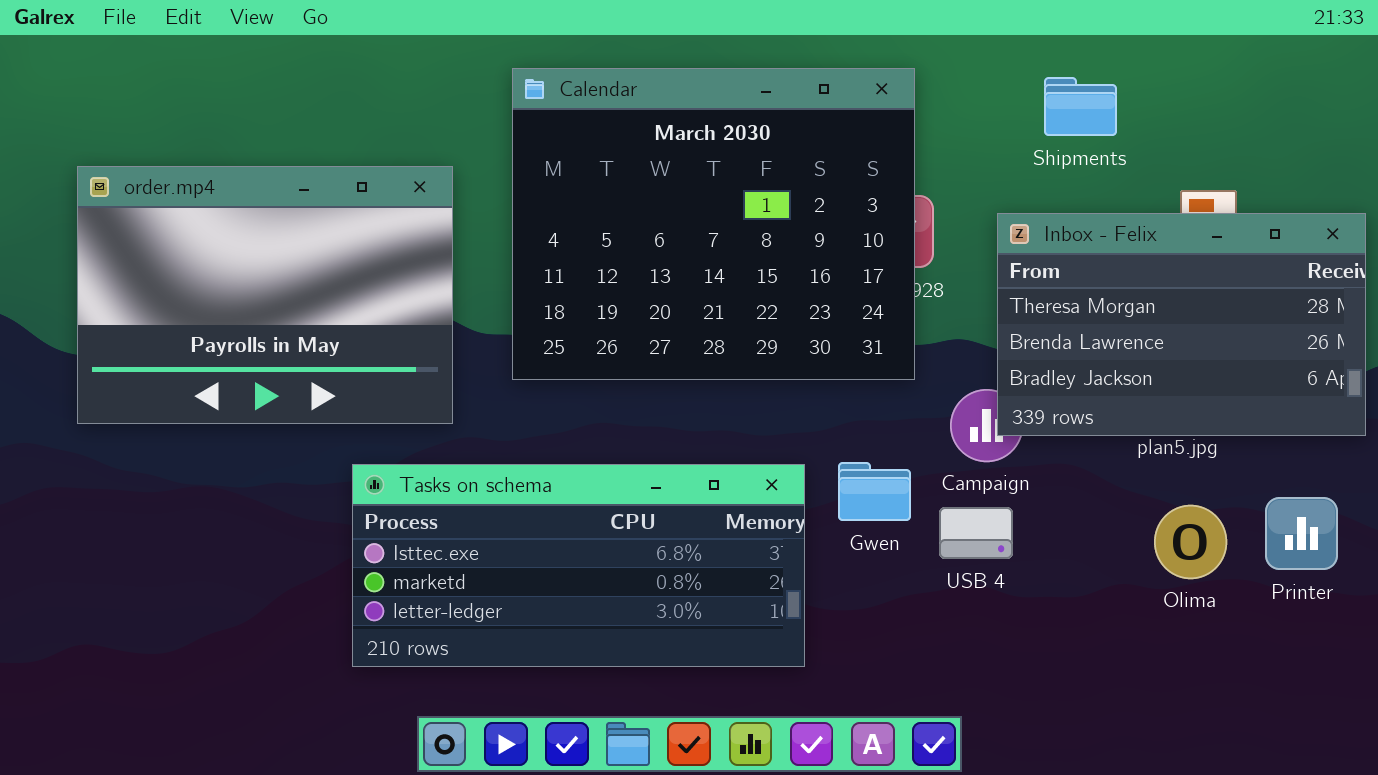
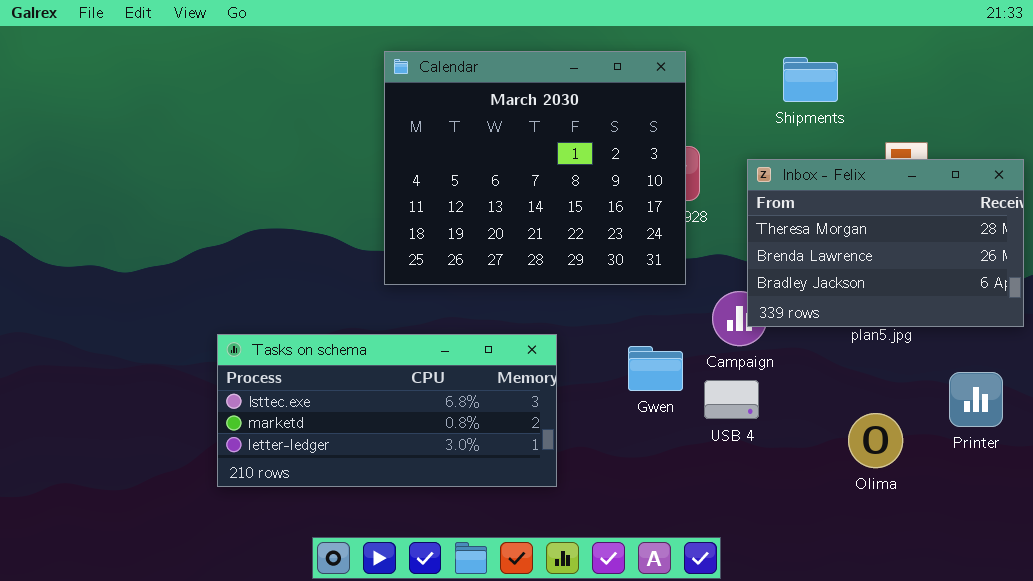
order.mp4: [77,166,453,424] -> none, closed
Tasks on schema: [352,464,805,667] -> [217,334,557,487], moved
Olima: [1154,505,1227,579] -> [848,413,903,468], moved

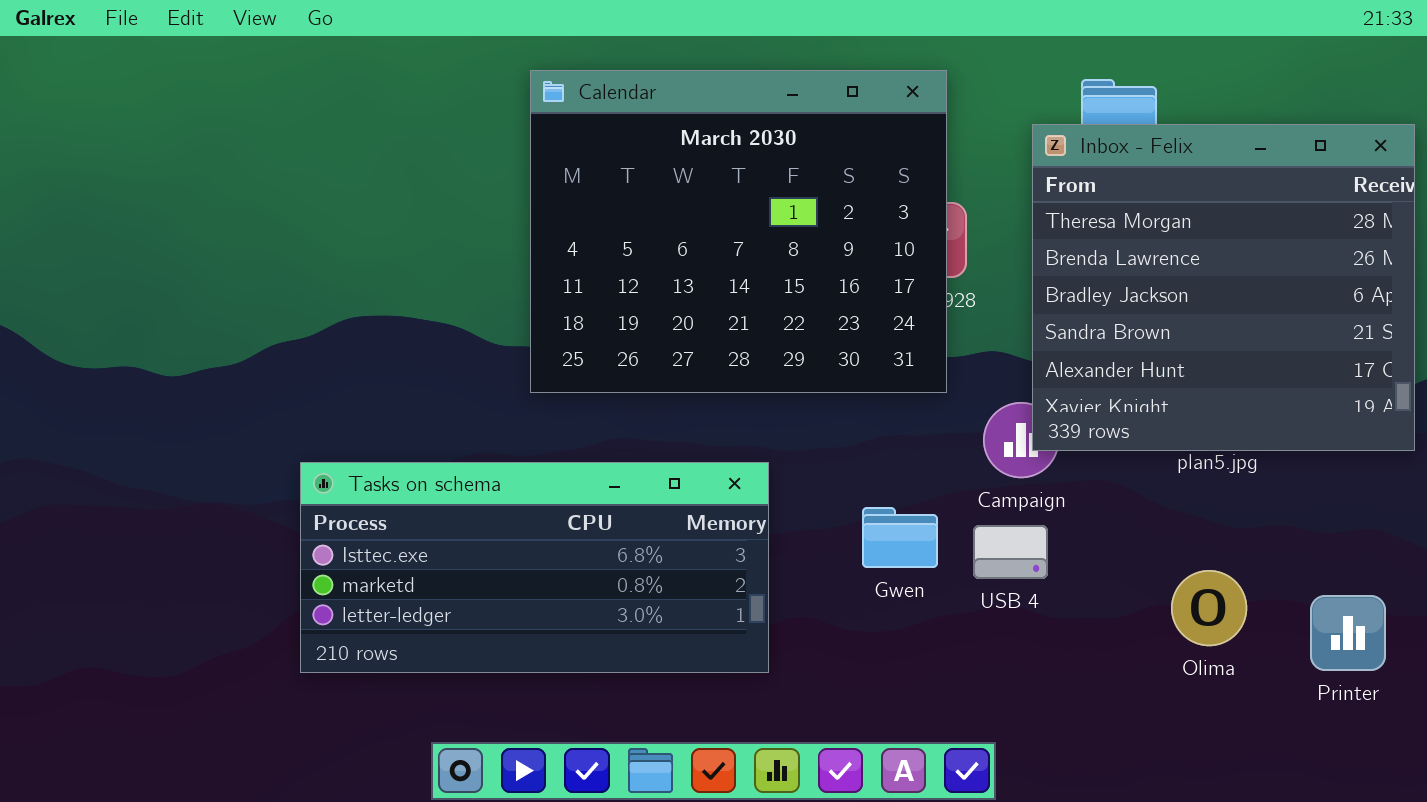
Inbox - Felix: [747,159,1024,327] -> [1032,124,1415,451], resized
Gwen: [628,346,683,391] -> [862,507,938,568], moved
Printer: [949,372,1003,427] -> [1310,595,1386,671], moved

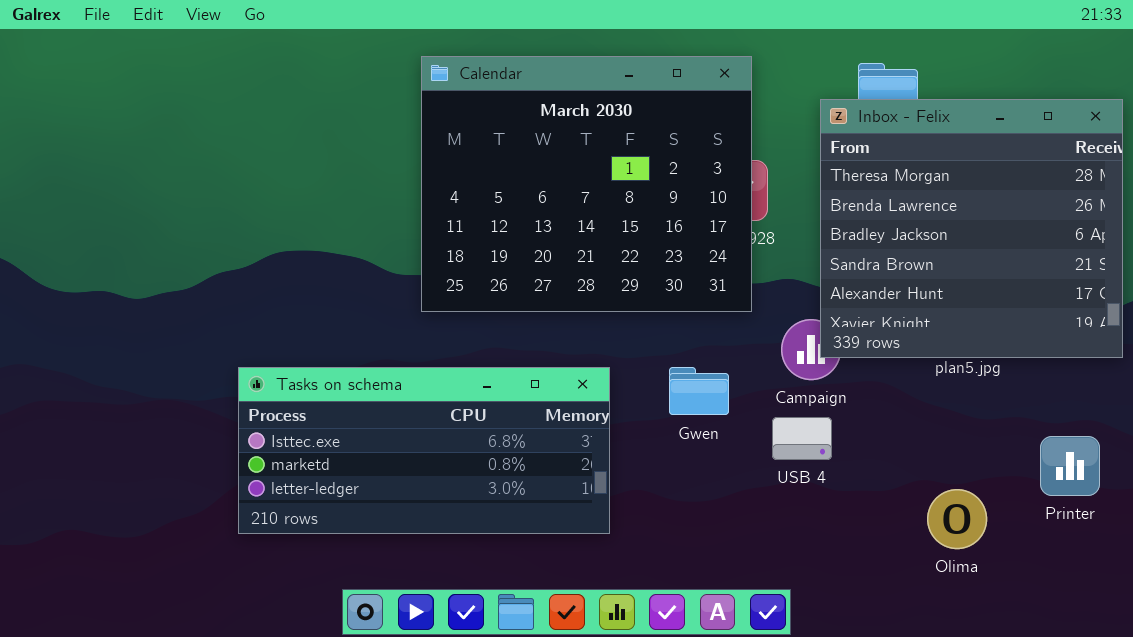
Gwen: [862,507,938,568] -> [669,367,729,415], moved
Olima: [1171,570,1247,646] -> [927,489,987,549], moved
Printer: [1310,595,1386,671] -> [1040,436,1100,496], moved

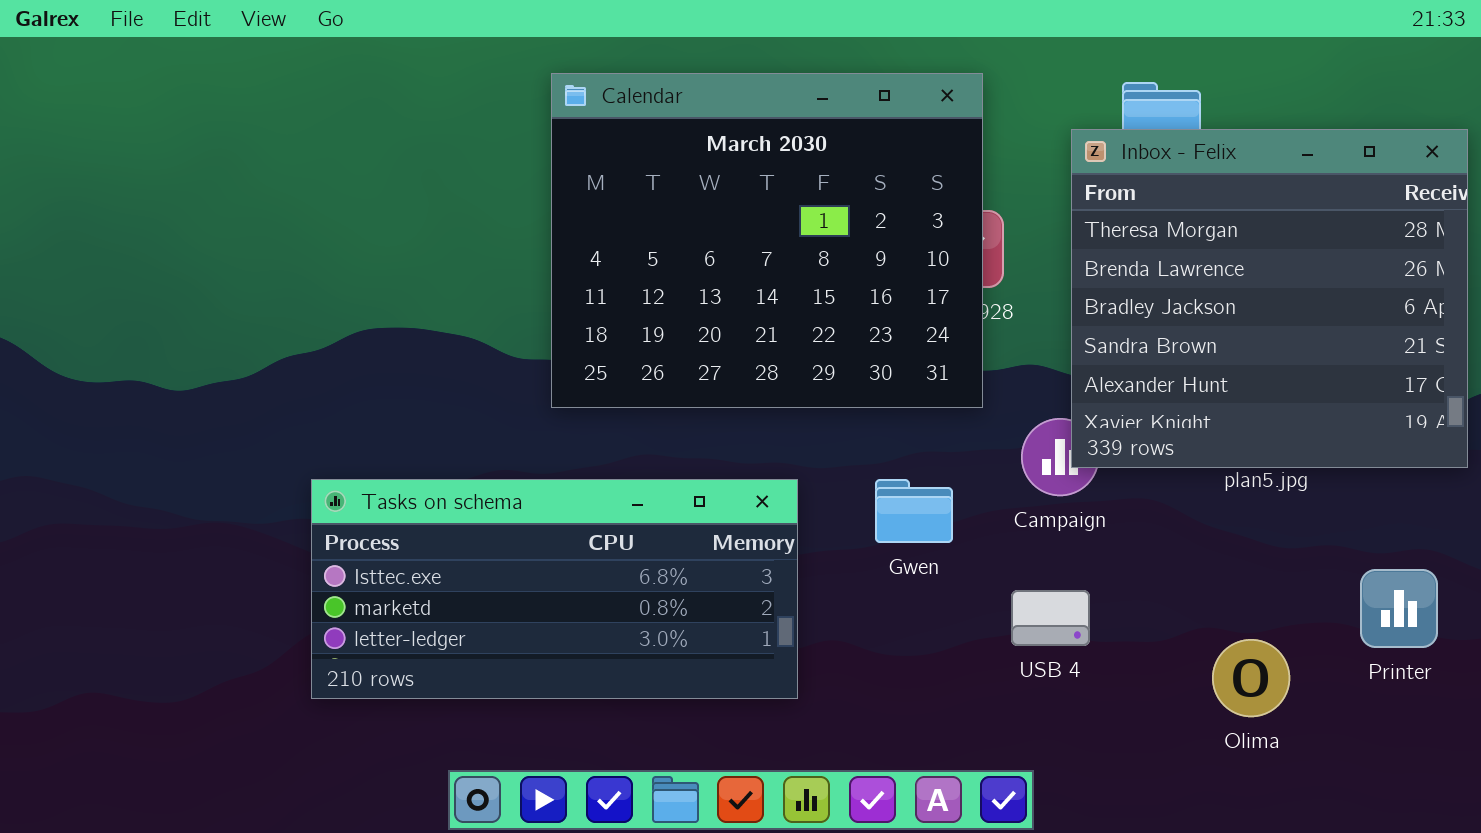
USB 4: [772,417,832,460] -> [1011,590,1090,646], moved

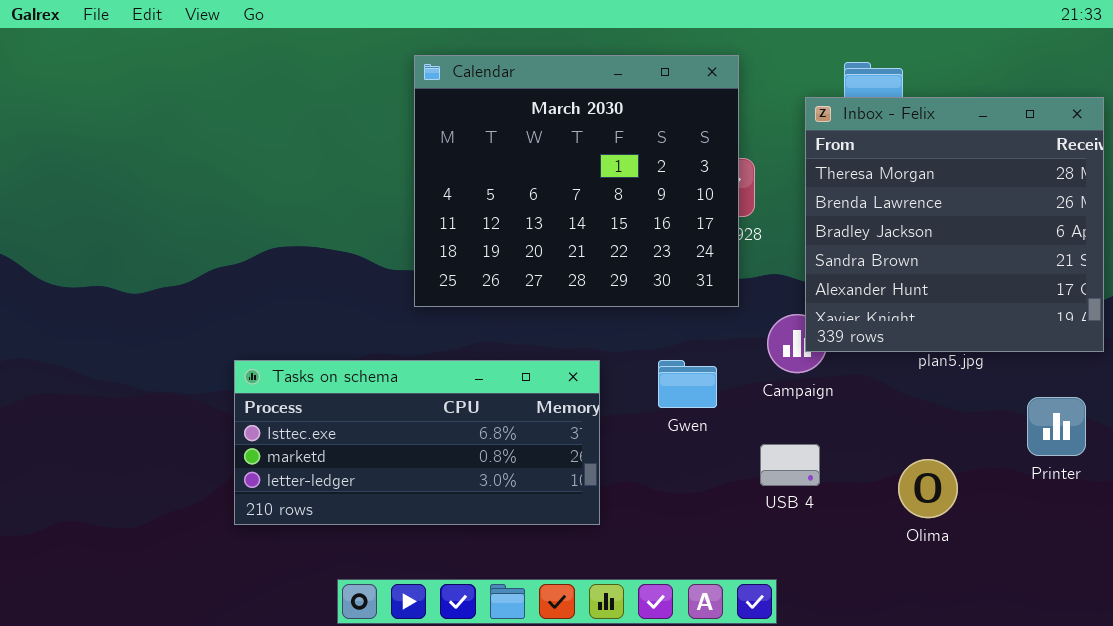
Printer: [1360,569,1438,648] -> [1027,397,1086,456], moved
Olima: [1212,639,1290,717] -> [898,459,958,518], moved

